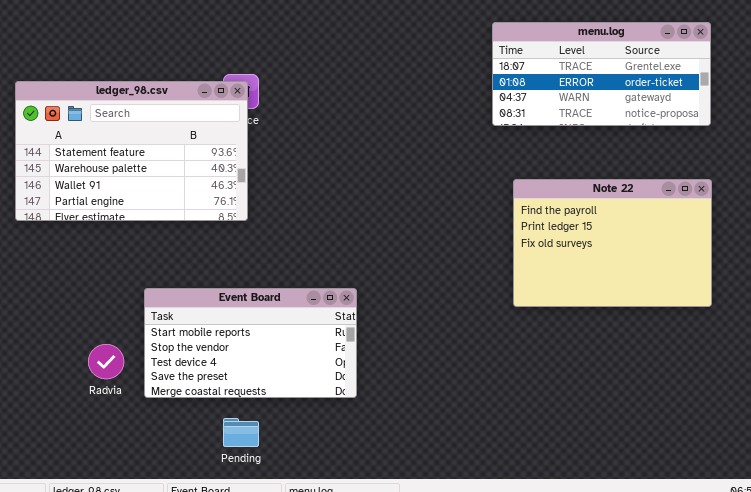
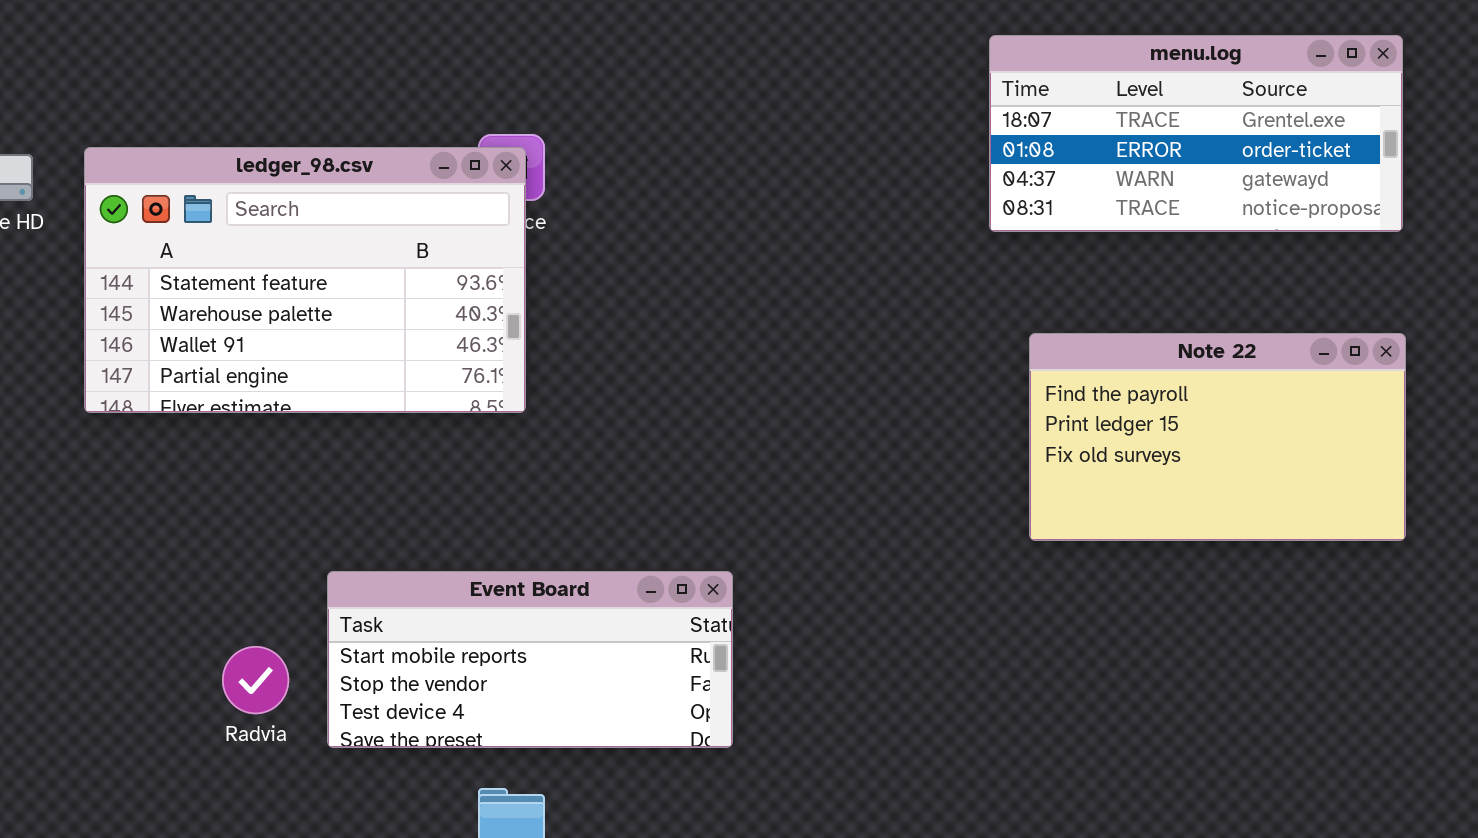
Note 22: [513,179,712,307] -> [1029,333,1406,541], resized
Event Board: [144,288,357,398] -> [327,571,733,748], resized

